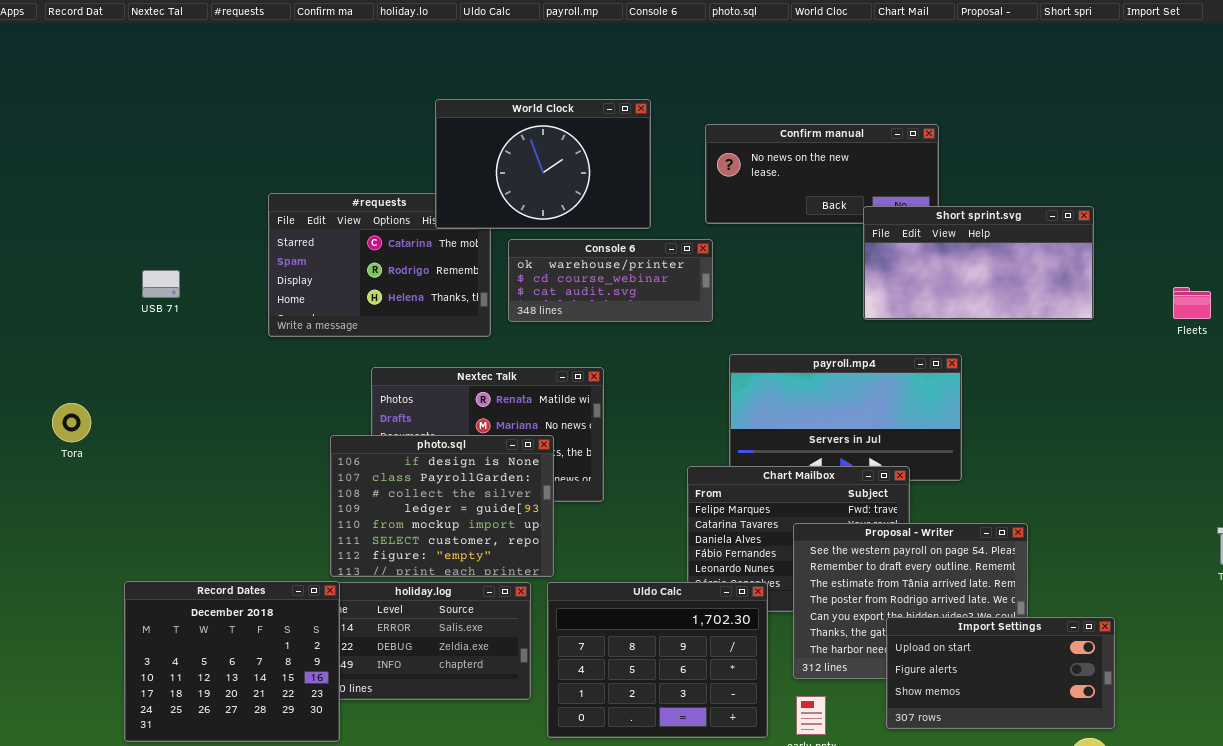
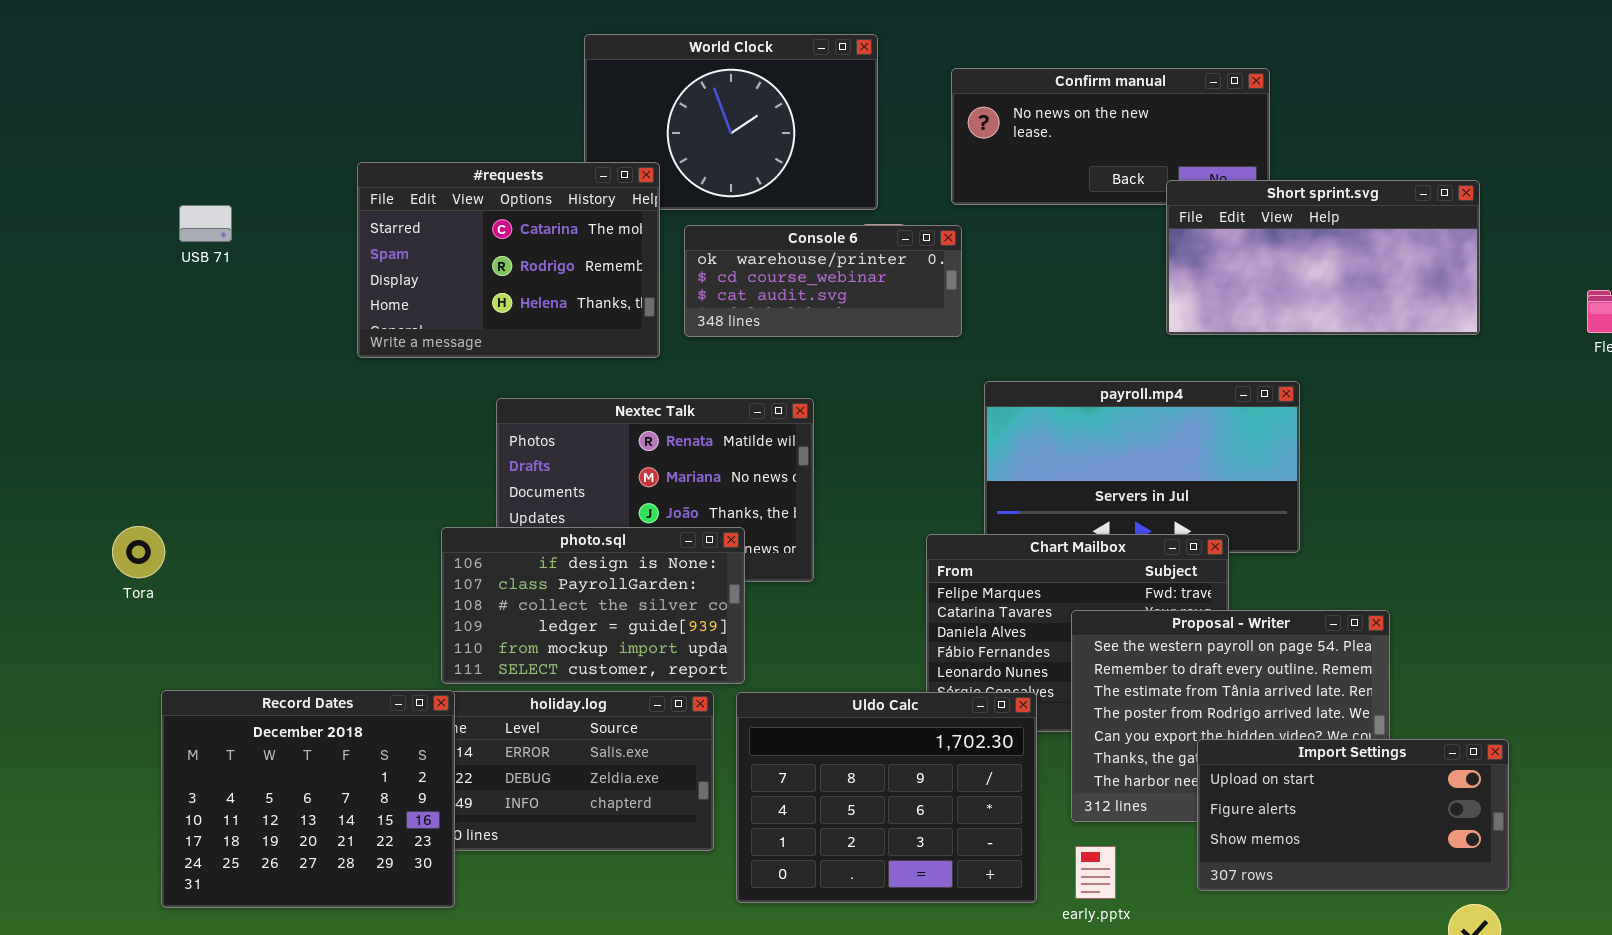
#requests: [268,193,491,337] -> [357,162,660,358], raised
USB 71: [142,270,180,298] -> [179,205,232,242], moved
Tora: [52,403,91,442] -> [112,526,165,578], moved
photo.sql: [330,435,554,577] -> [441,527,745,684], resized

